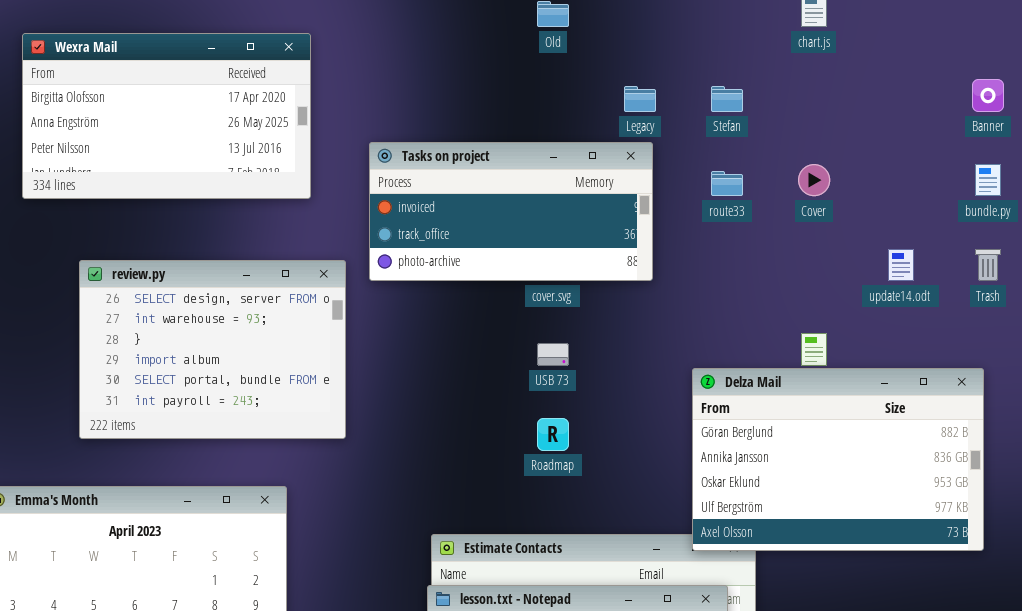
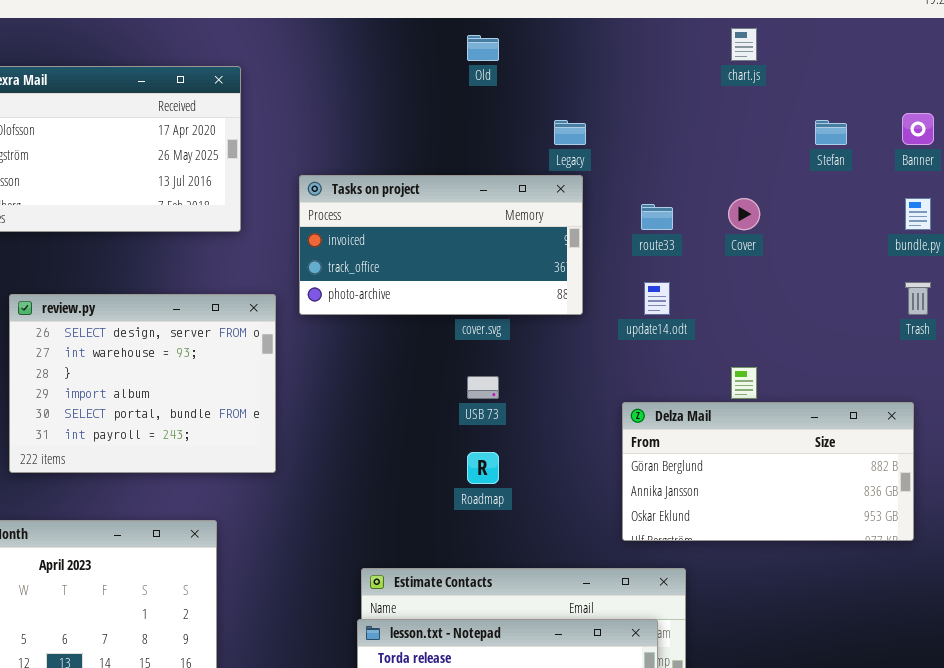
Stefan: [711,86,743,112] -> [815,120,847,145], moved
update14.odt: [888,249,914,281] -> [644,282,670,315], moved
Delza Mail: [692,368,984,551] -> [622,402,914,541], resized

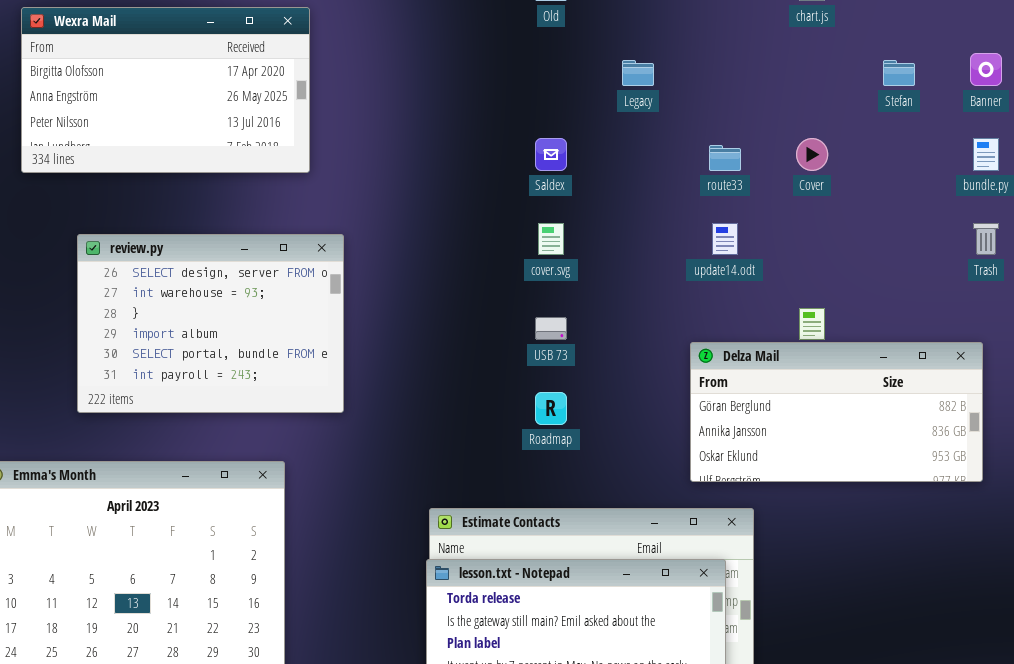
Tasks on project: [299,175,583,315] -> none, closed

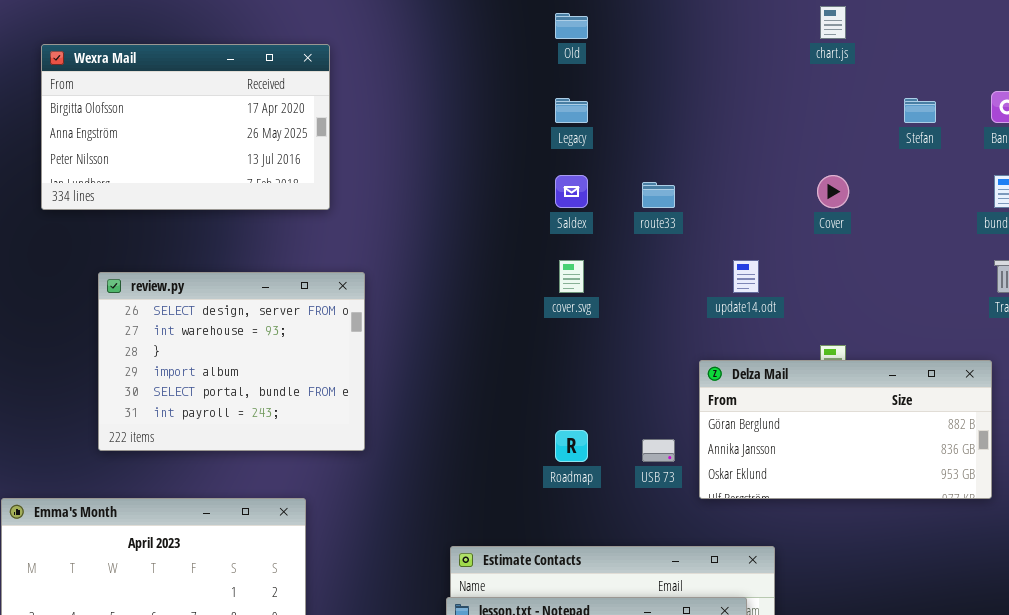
Legacy: [622,60,654,86] -> [555,98,588,123], moved
route33: [709,145,741,171] -> [642,182,675,208], moved
USB 73: [535,317,567,340] -> [642,439,675,462], moved
Delza Mail: [690,342,983,482] -> [699,360,992,499], moved

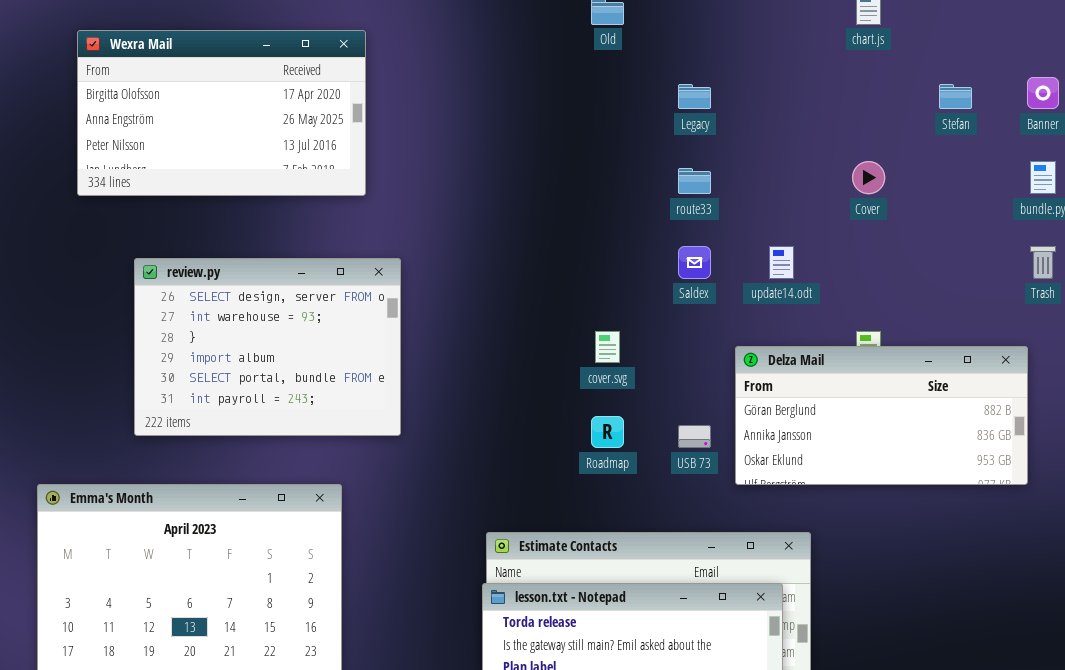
Legacy: [555,98,588,123] -> [678,84,711,109], moved
Saldex: [555,175,588,208] -> [678,246,711,279], moved
cover.svg: [559,260,584,293] -> [595,331,620,363], moved

